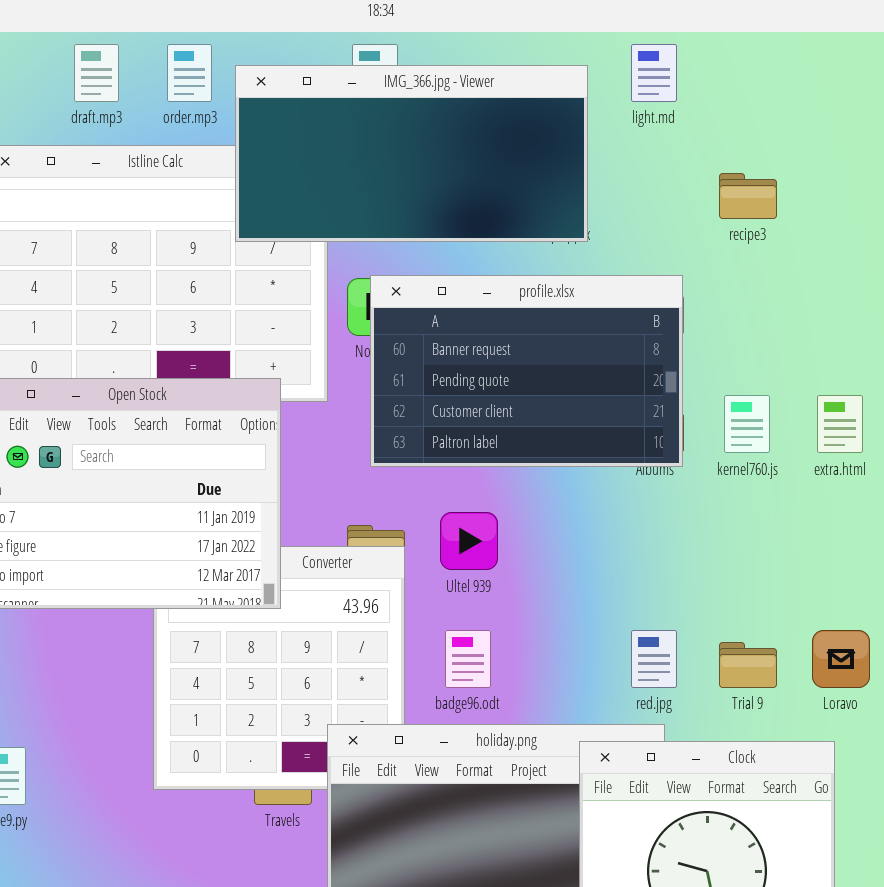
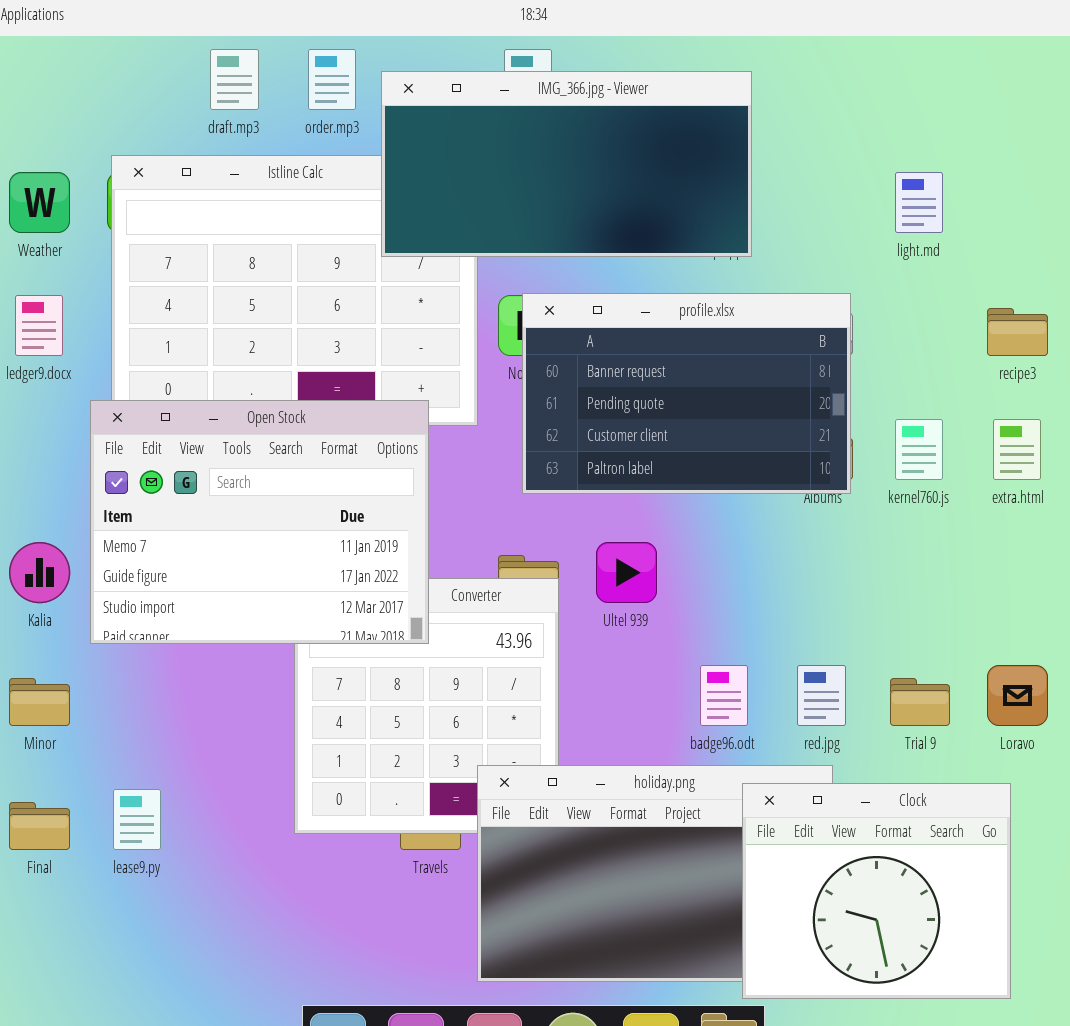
light.md: [631,44,677,102] -> [895,172,943,233], moved
recipe3: [719,173,777,219] -> [987,308,1048,356], moved
badge96.odt: [445,630,491,688] -> [700,665,748,726], moved

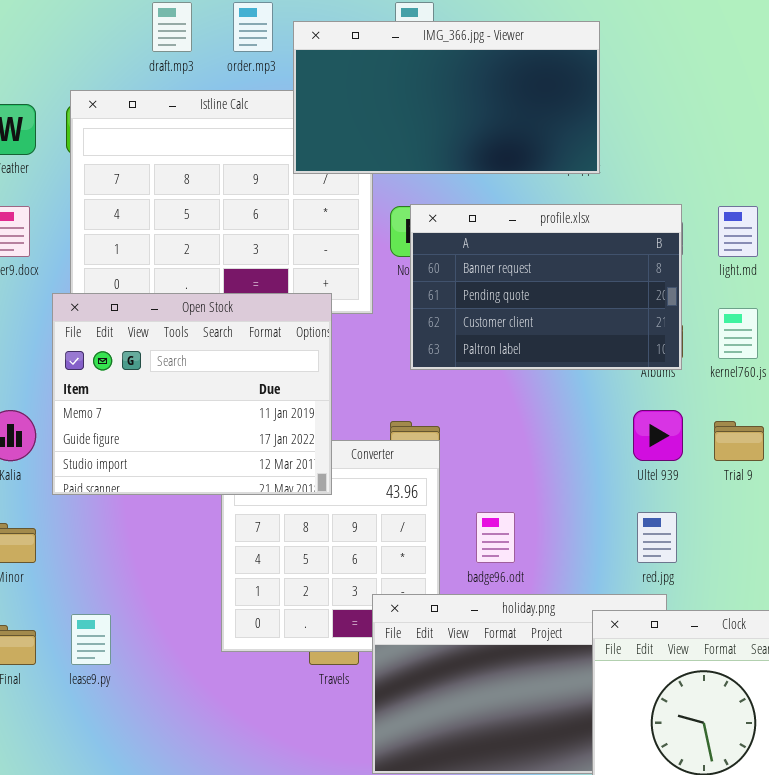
light.md: [895,172,943,233] -> [718,206,758,257], moved
Ultel 939: [596,542,657,603] -> [633,410,683,461], moved
badge96.odt: [700,665,748,726] -> [476,512,515,563], moved
Trial 9: [890,678,950,726] -> [714,421,764,461], moved

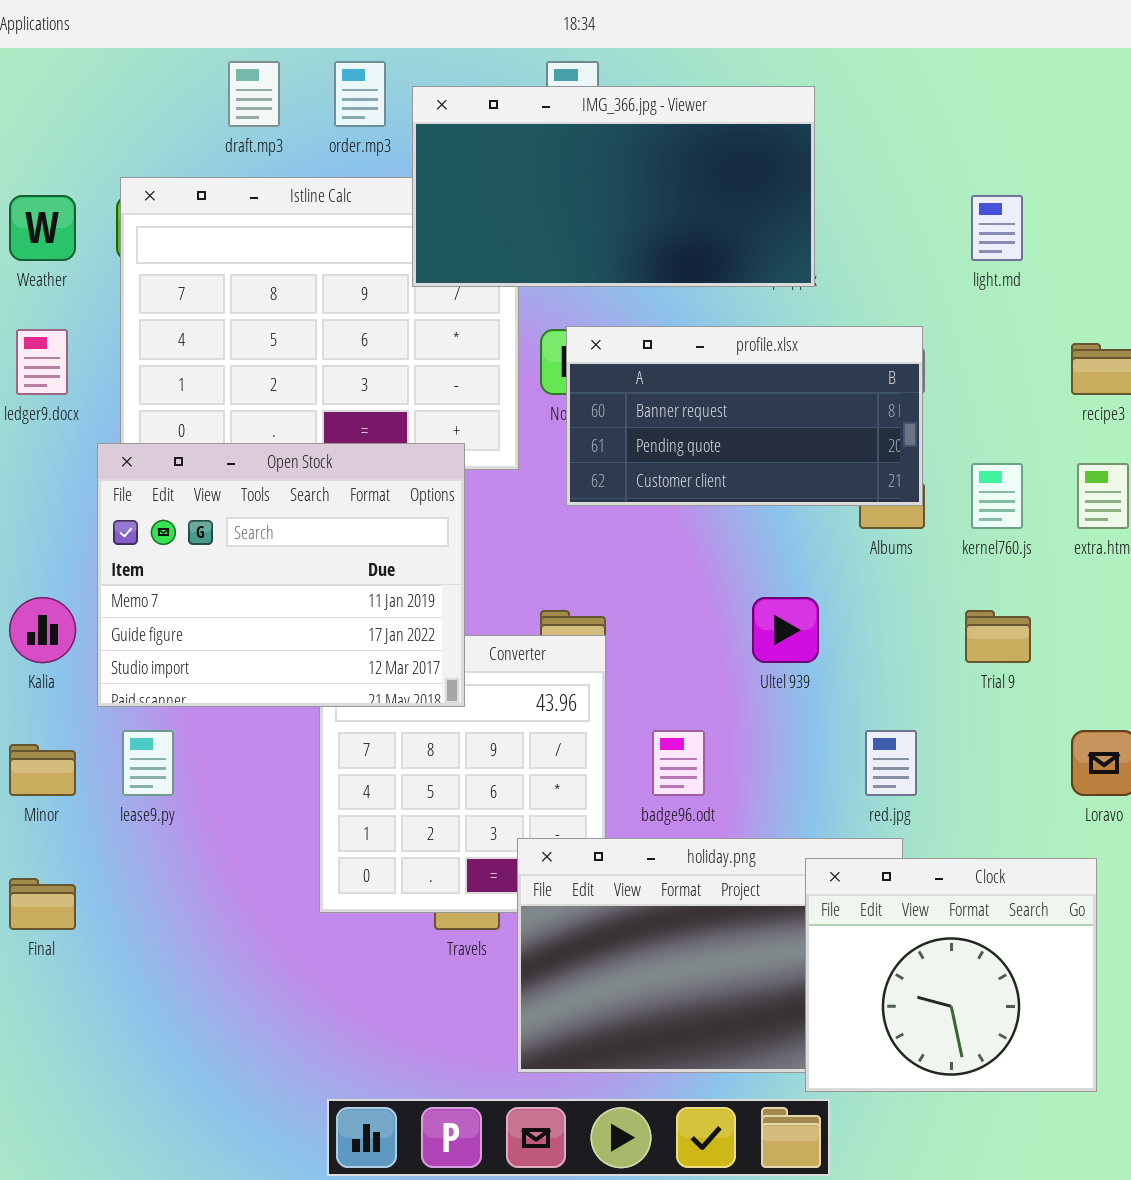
profile.xlsx: [410,204,682,370] -> [566,326,923,506], resized
light.md: [718,206,758,257] -> [971,195,1023,261], moved
Ultel 939: [633,410,683,461] -> [752,597,819,663], moved
lease9.py: [71,614,111,665] -> [122,730,174,796], moved

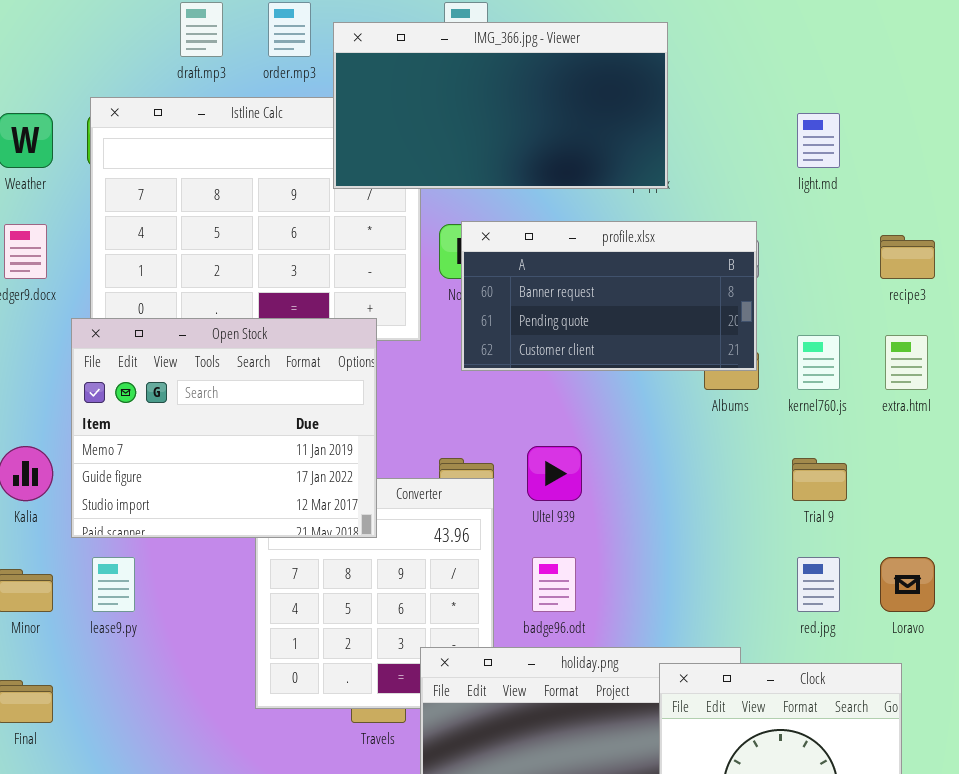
Ultel 939: [752,597,819,663] -> [527,446,582,501], moved
red.jpg: [865,730,917,796] -> [797,557,840,612], moved

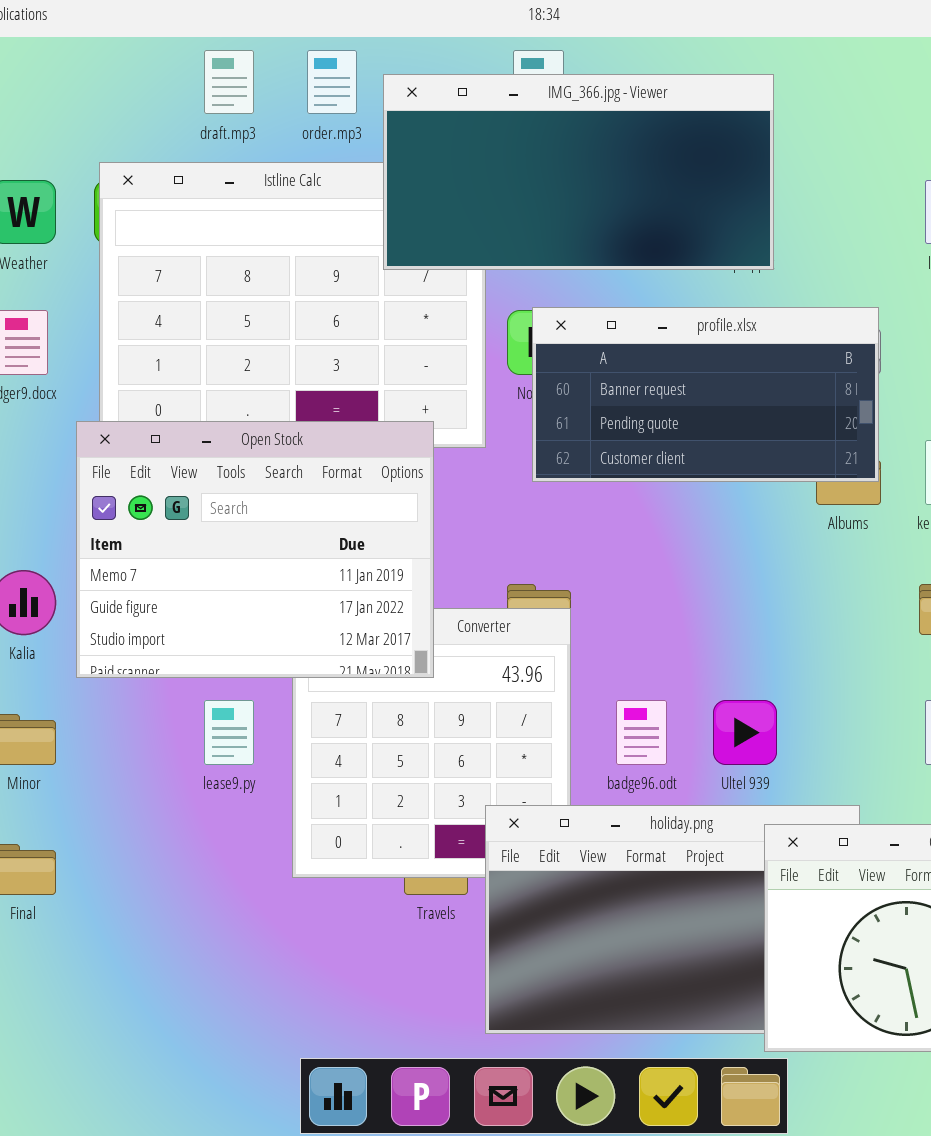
Ultel 939: [527,446,582,501] -> [713,700,777,765], moved
lease9.py: [92,557,135,612] -> [204,700,254,765], moved

